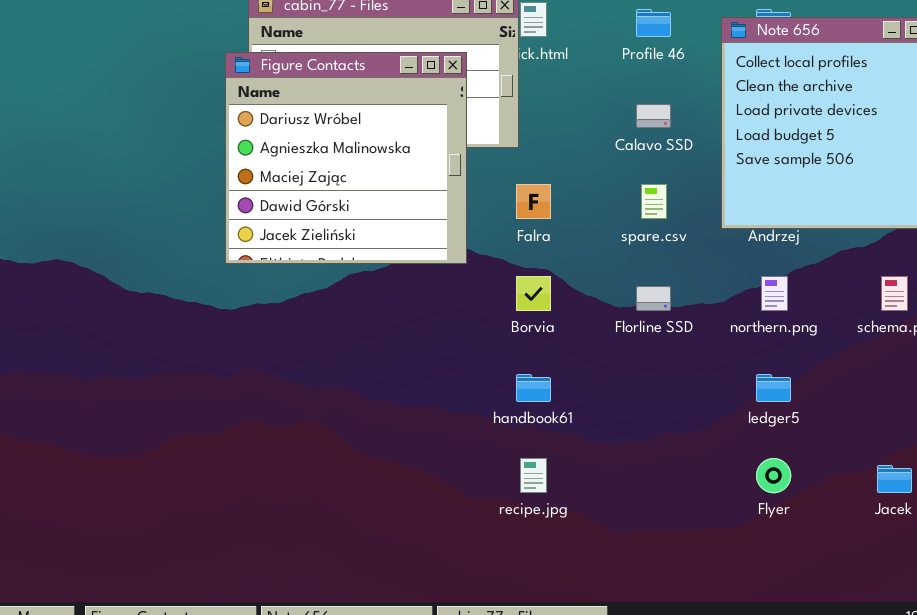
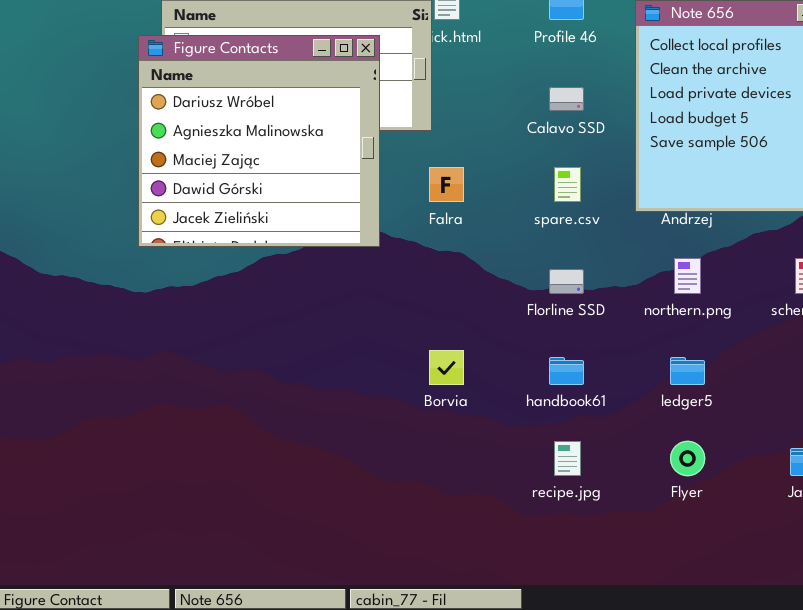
Borvia: [516,276,551,311] -> [429,350,464,385], moved
handbook61: [516,374,551,402] -> [549,357,584,385], moved
recipe.jpg: [520,458,547,493] -> [554,441,581,476], moved

